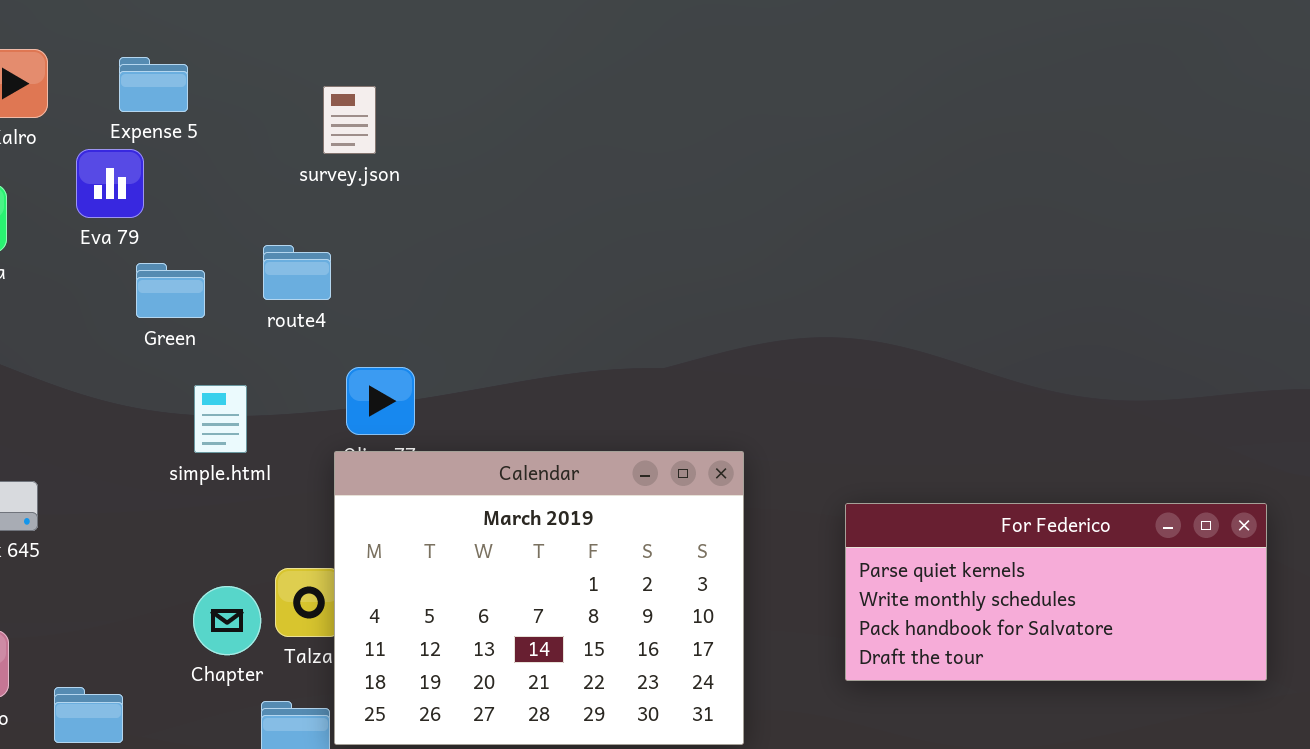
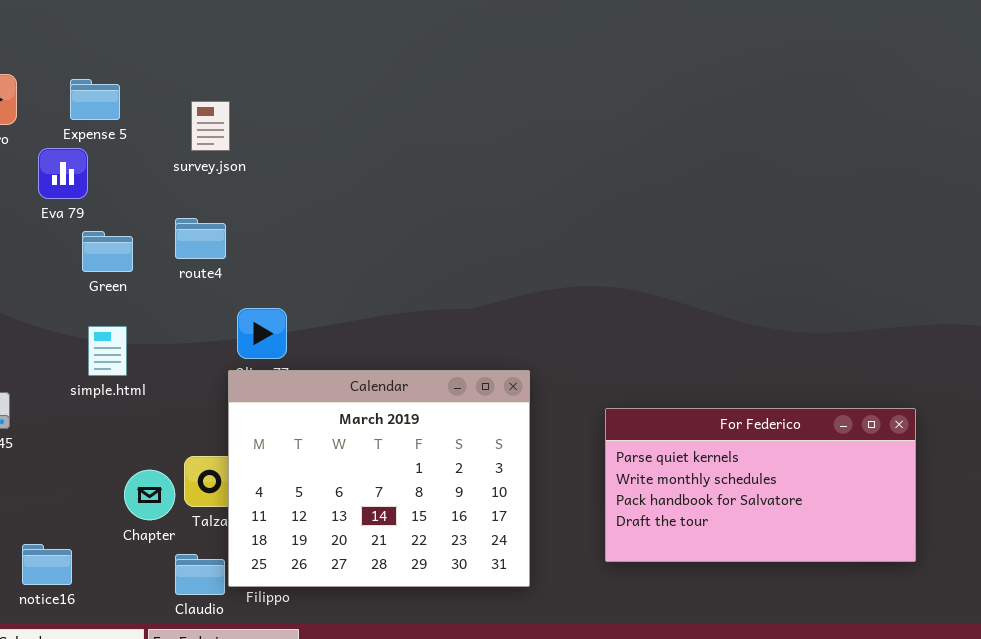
survey.json: [323,86,376,154] -> [191,101,230,151], moved
simple.html: [194,385,247,453] -> [88,326,127,376], moved
For Federico: [845,503,1267,681] -> [605,408,916,562], resized

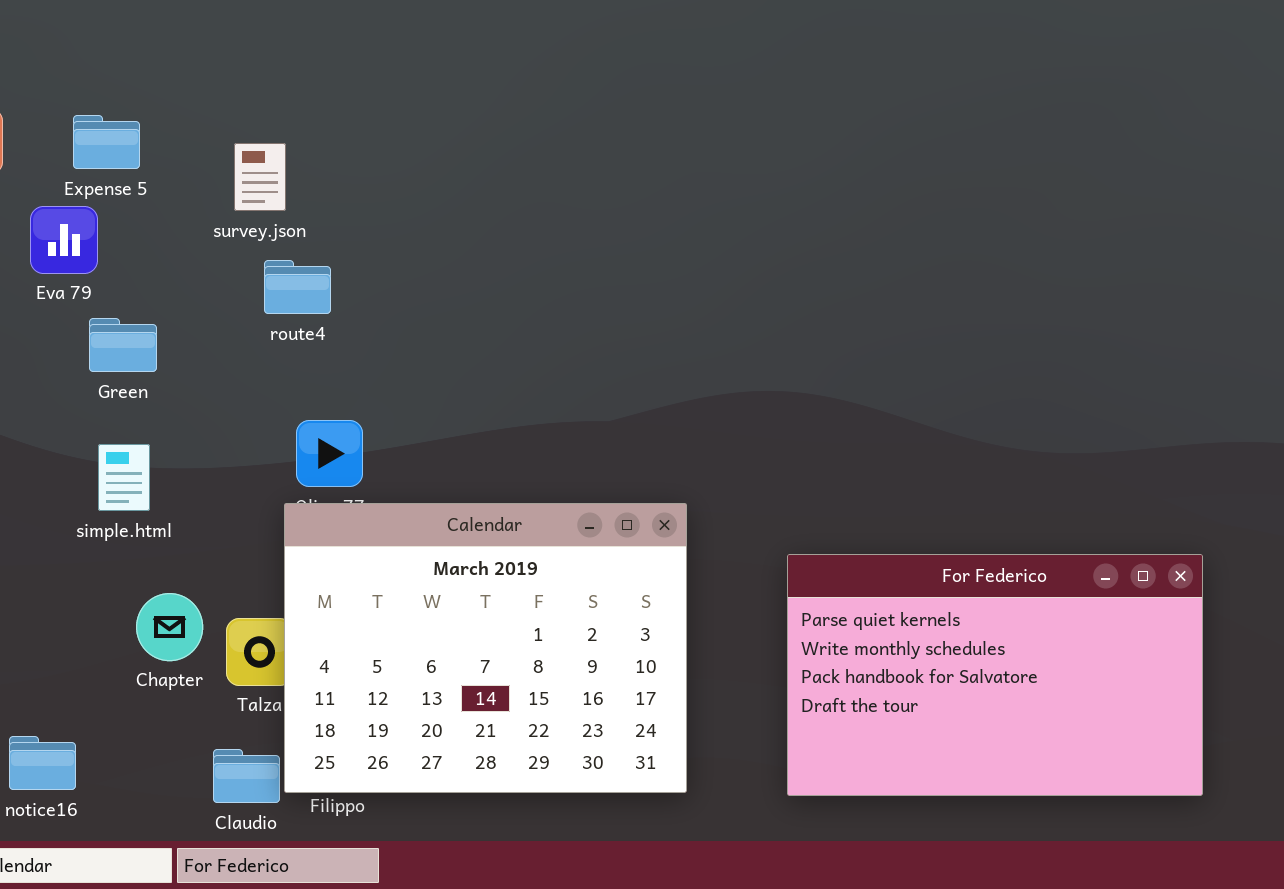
route4: [175,218,226,259] -> [264,260,331,314], moved
For Federico: [605,408,916,562] -> [787,554,1203,796], resized
Chapter: [124,470,175,520] -> [136,593,203,661], moved

